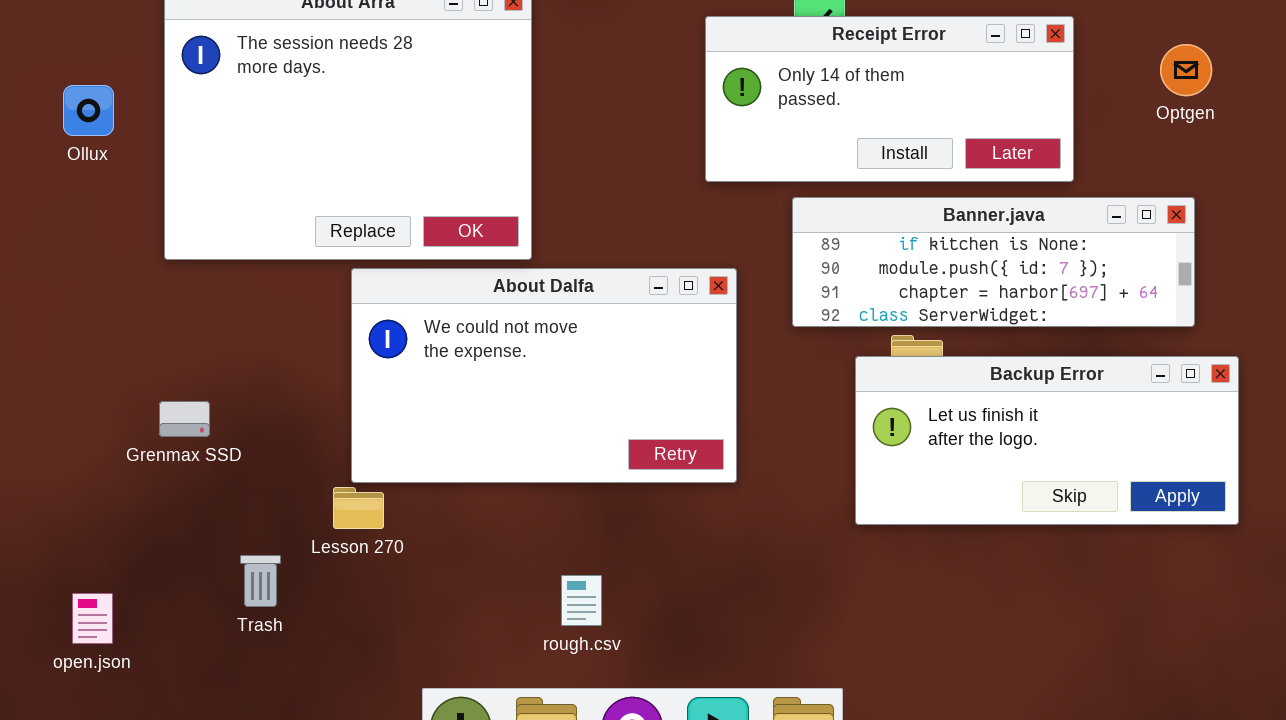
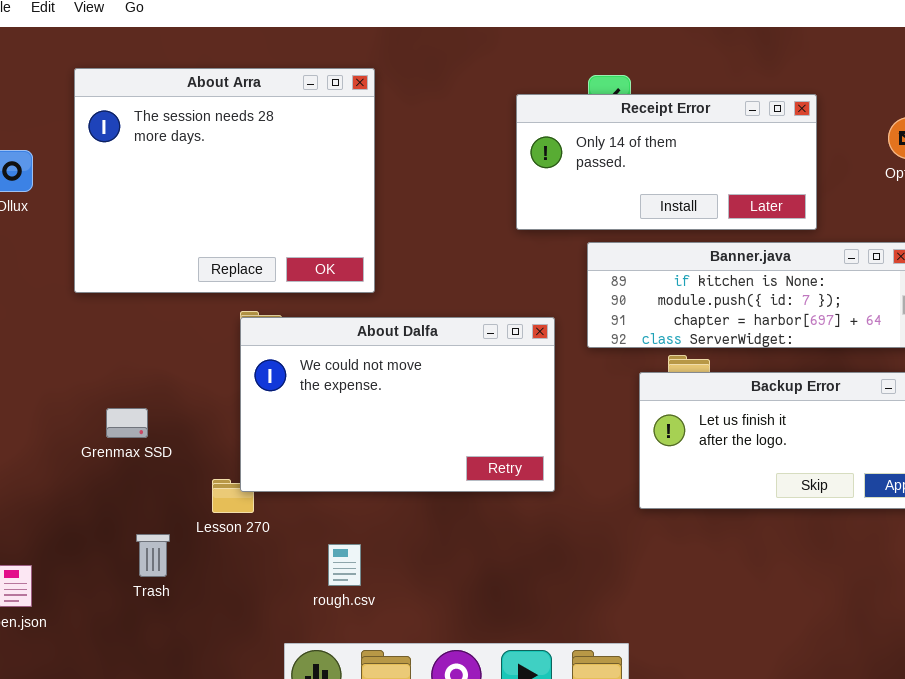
About Dalfa: [351,268,737,483] -> [240,317,555,492], moved
Grenmax SSD: [159,401,210,437] -> [106,408,148,438], moved
rough.csv: [561,575,602,626] -> [328,544,361,586], moved

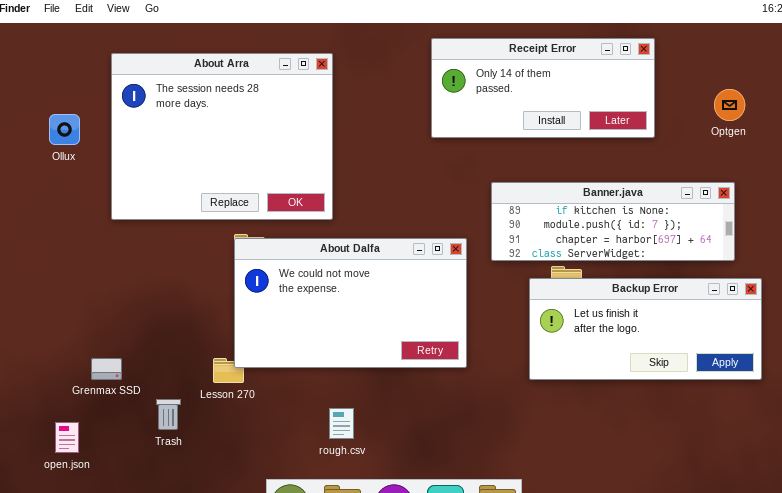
Receipt Error: [516,94,817,230] -> [431,38,655,138], moved
Grenmax SSD: [106,408,148,438] -> [91,358,122,380], moved
rough.csv: [328,544,361,586] -> [329,408,354,439], moved

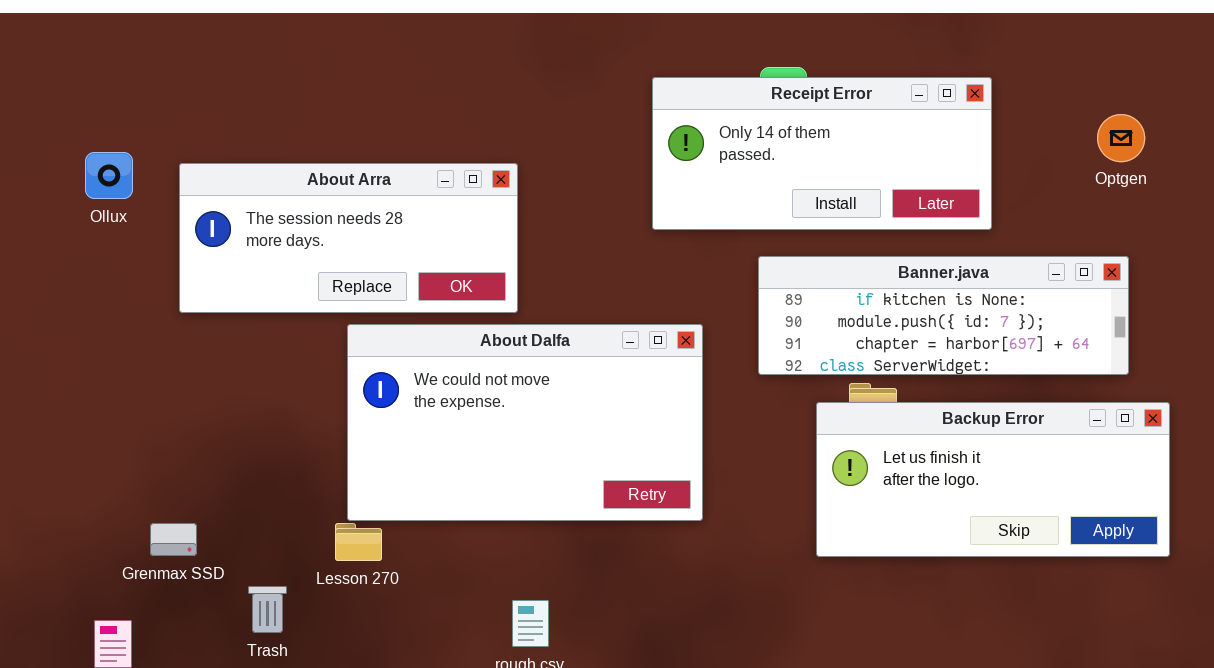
Receipt Error: [431,38,655,138] -> [652,77,992,230], moved
About Arra: [111,53,333,220] -> [179,163,518,313], resized
About Dalfa: [234,238,467,368] -> [347,324,703,521], moved

